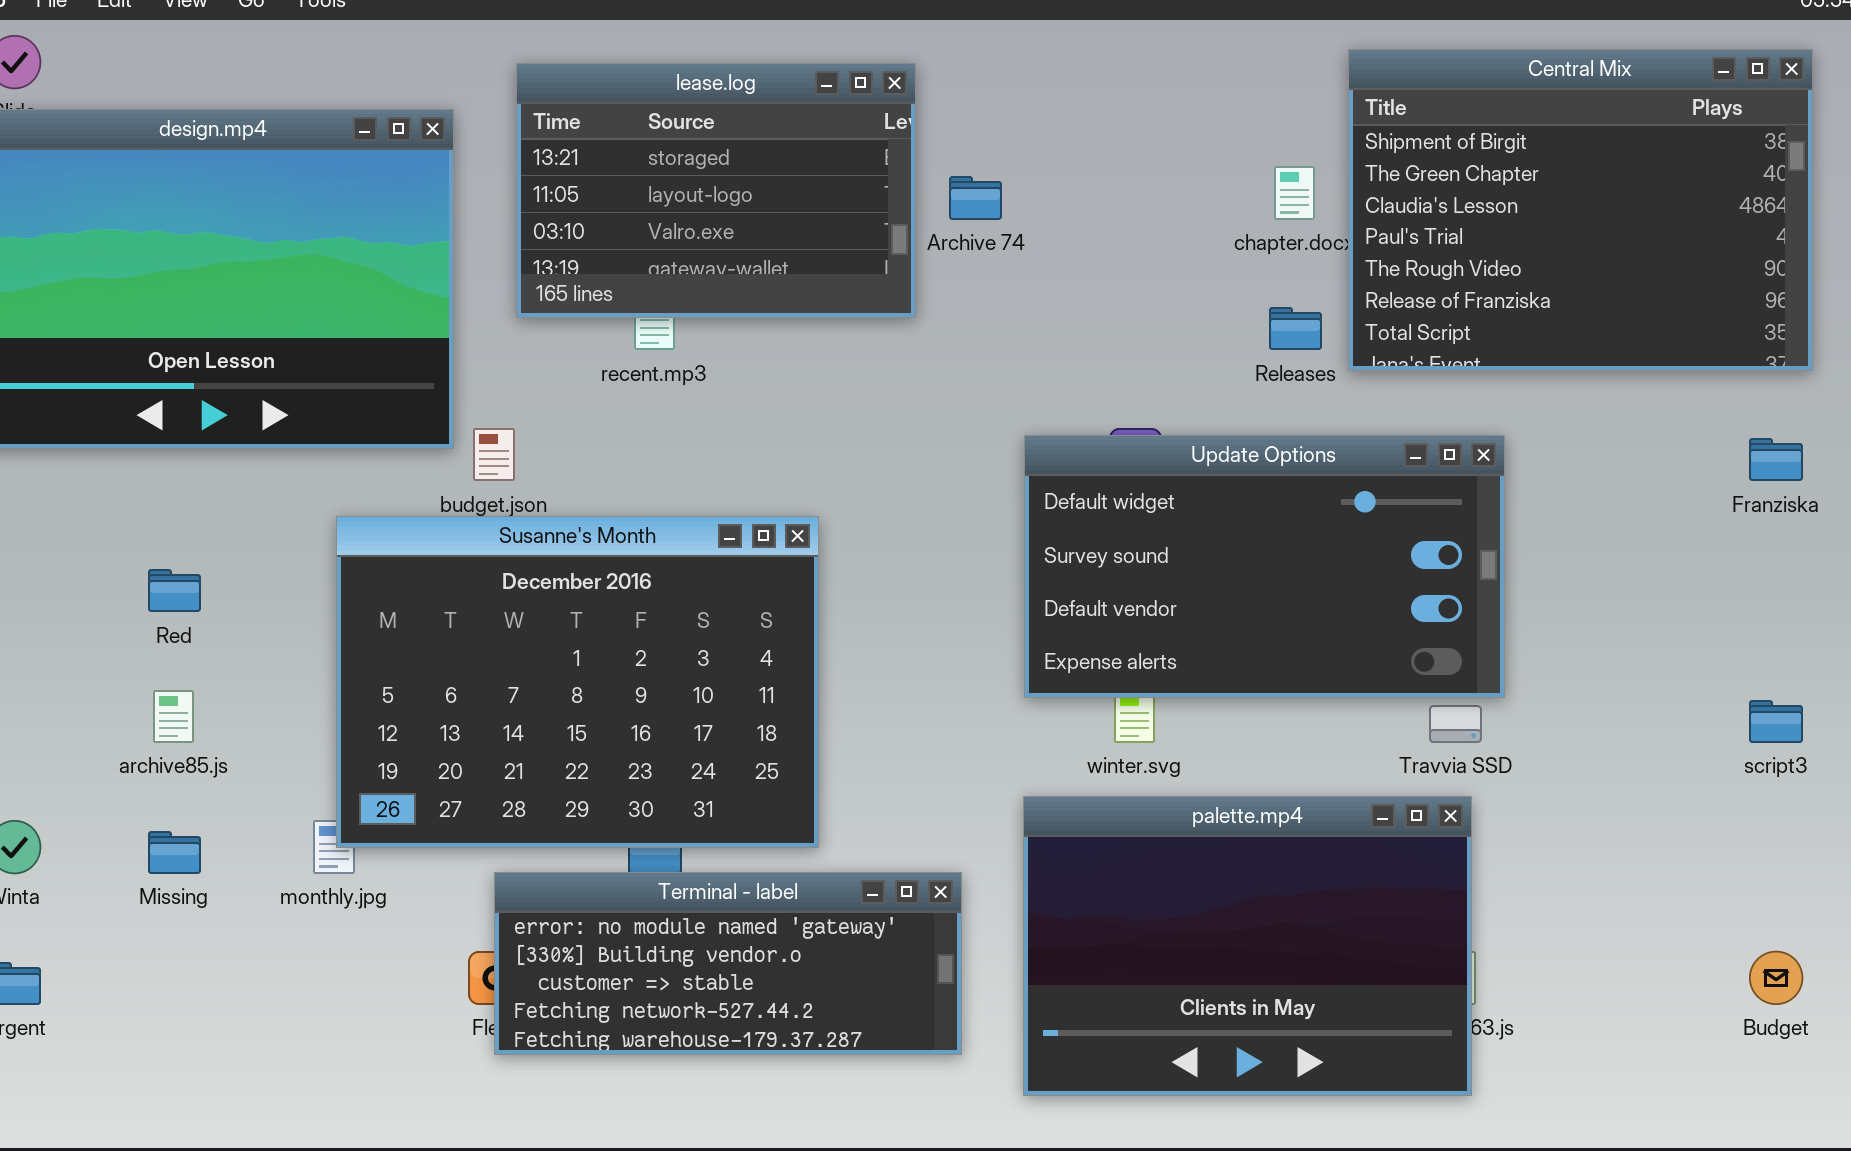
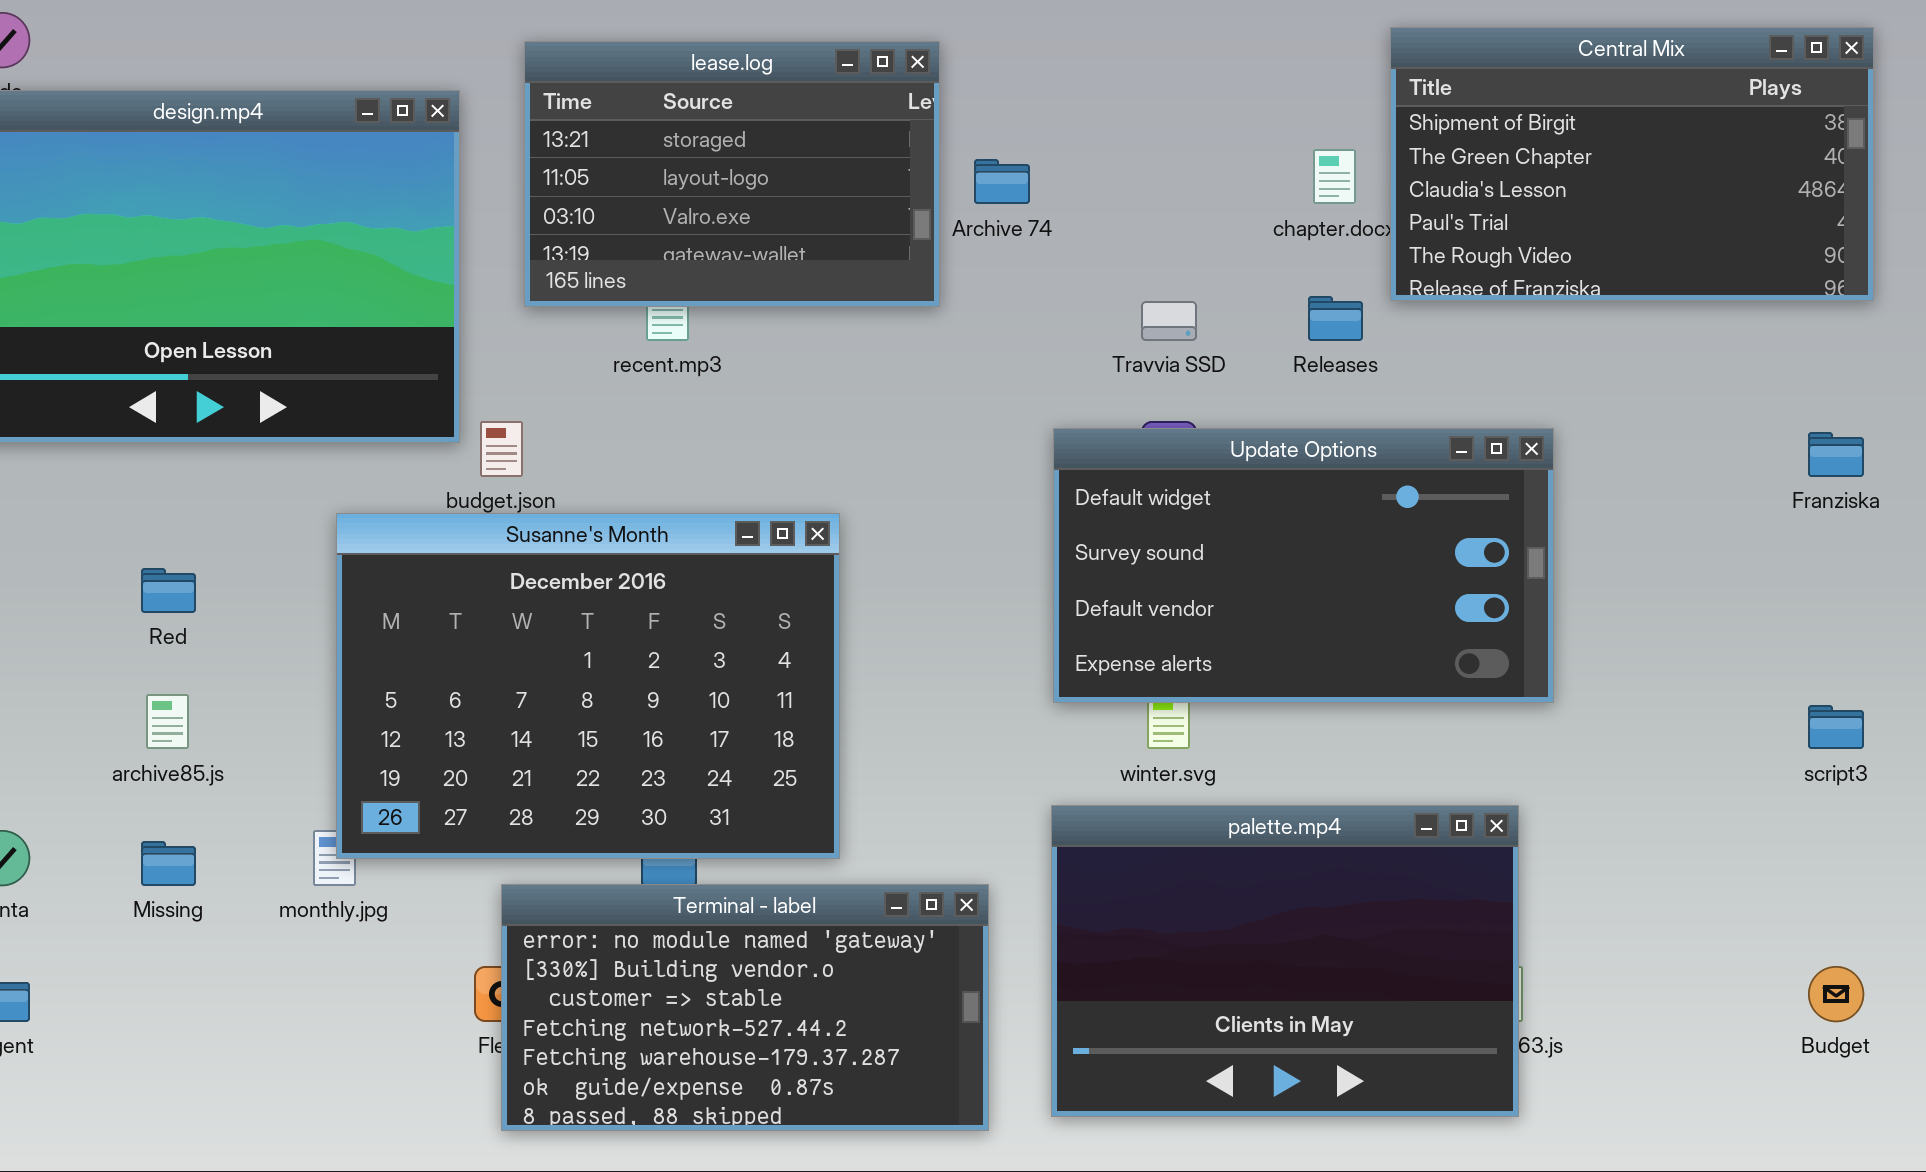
Central Mix: [1348,49,1813,371] -> [1390,27,1874,301], resized
Travvia SSD: [1429,705,1482,743] -> [1141,301,1197,341], moved
Terminal - label: [494,872,962,1055] -> [501,884,989,1131], resized

